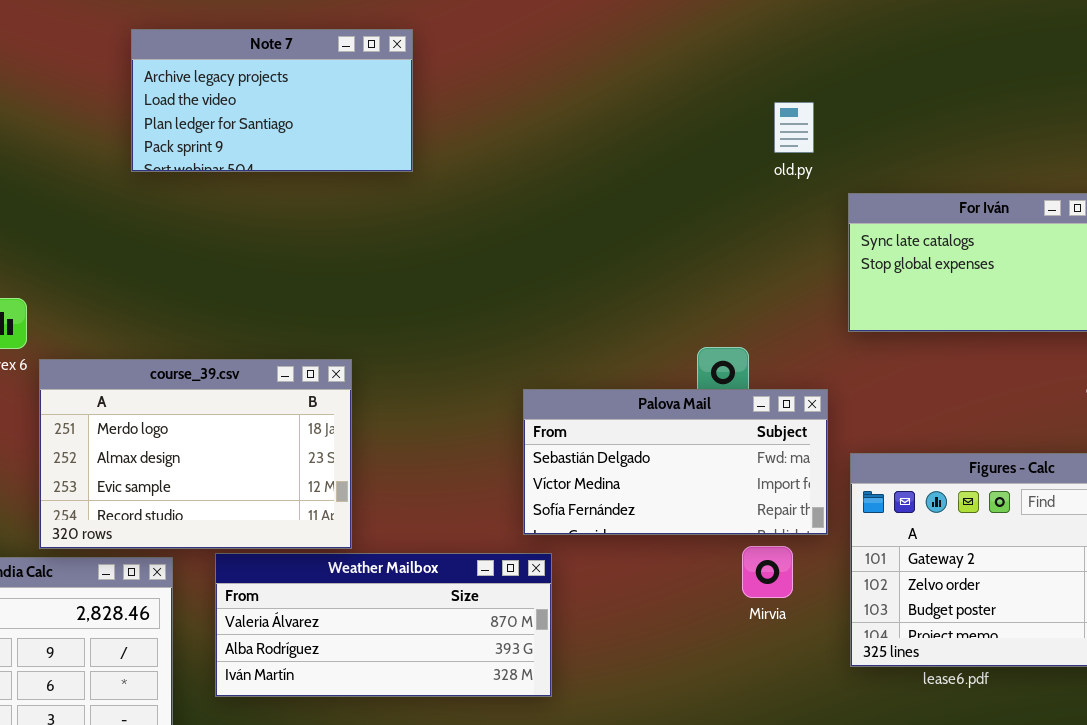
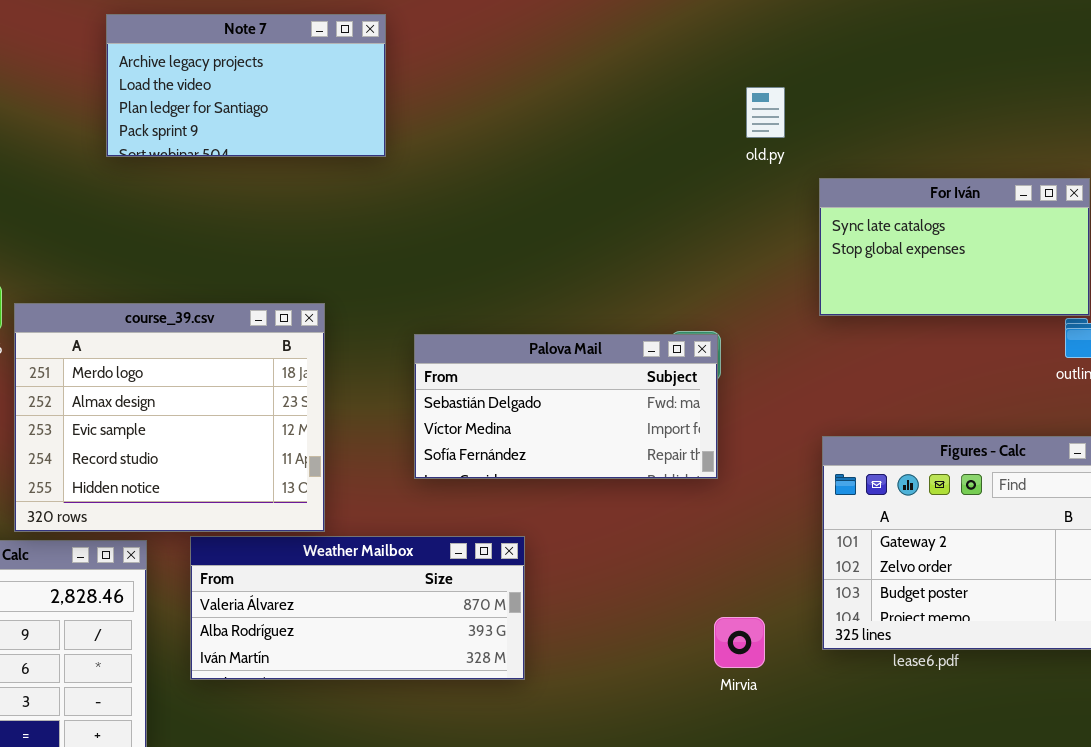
course_39.csv: [39,359,352,549] -> [14,303,325,532], resized
Palova Mail: [523,389,828,535] -> [414,334,718,479], moved
Mirvia: [742,546,793,598] -> [714,617,765,668], moved

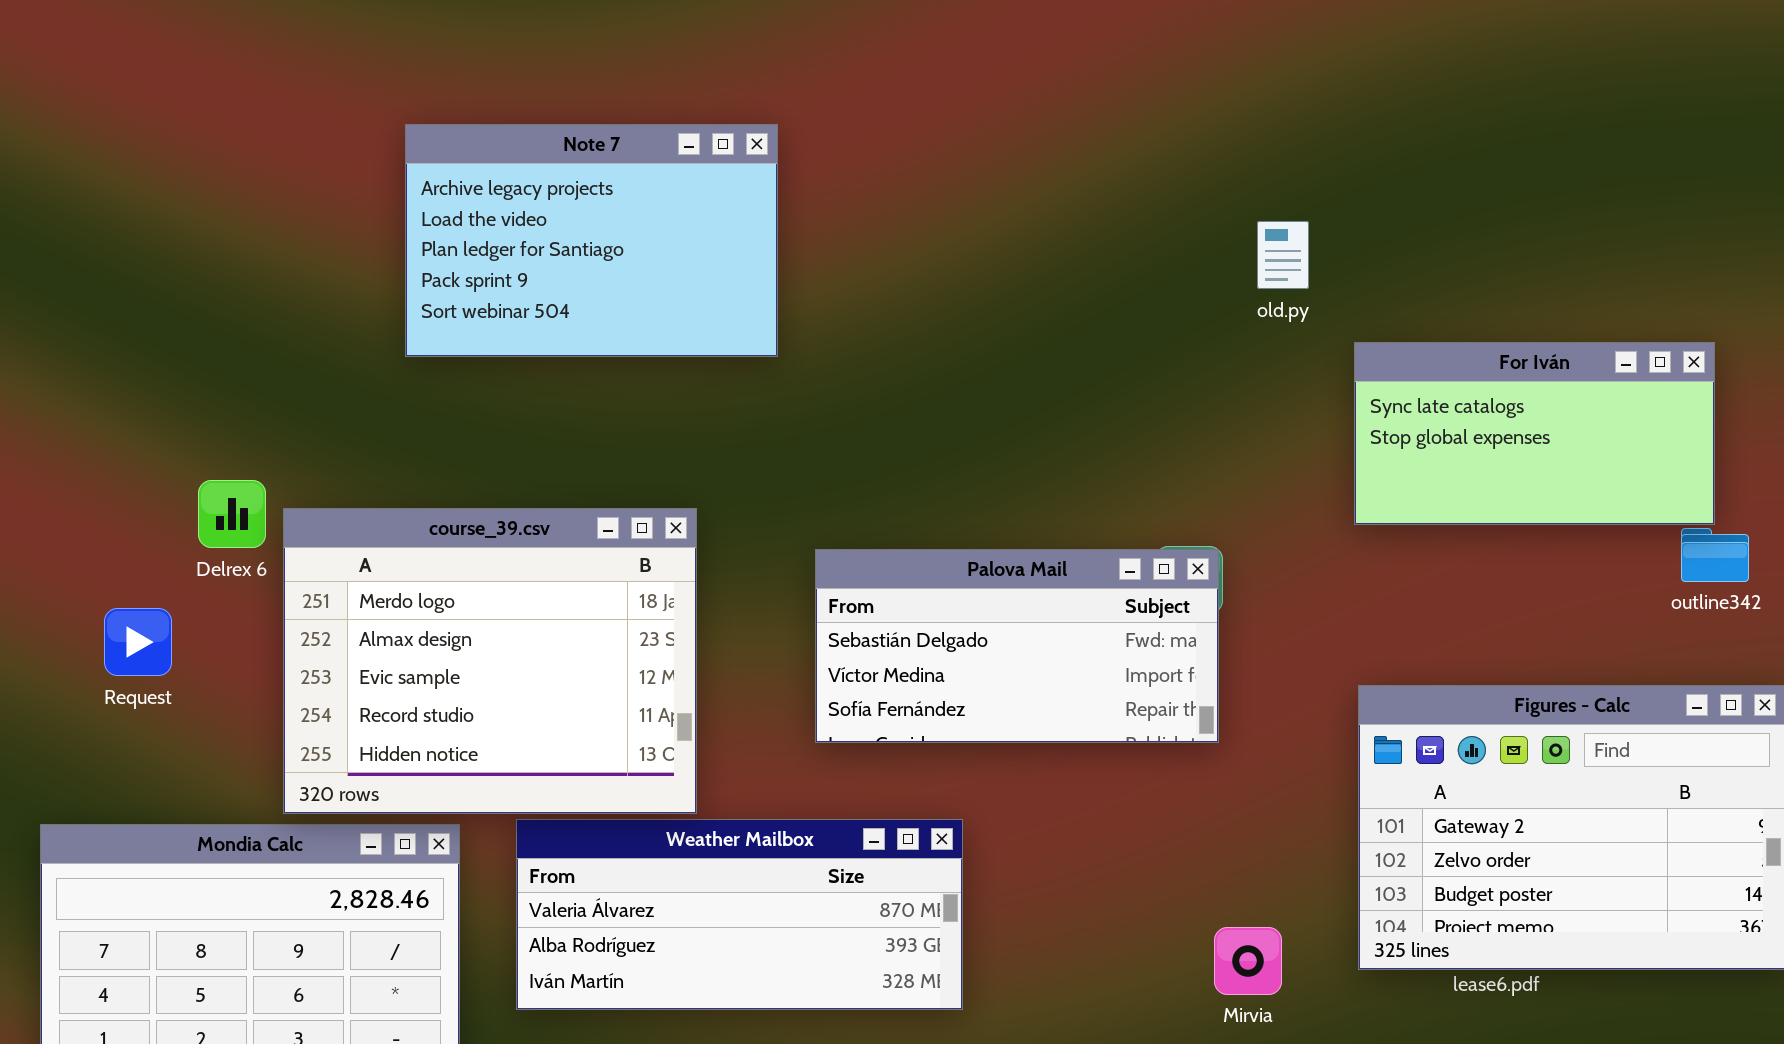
Note 7: [106,14,386,157] -> [405,124,778,357], resized

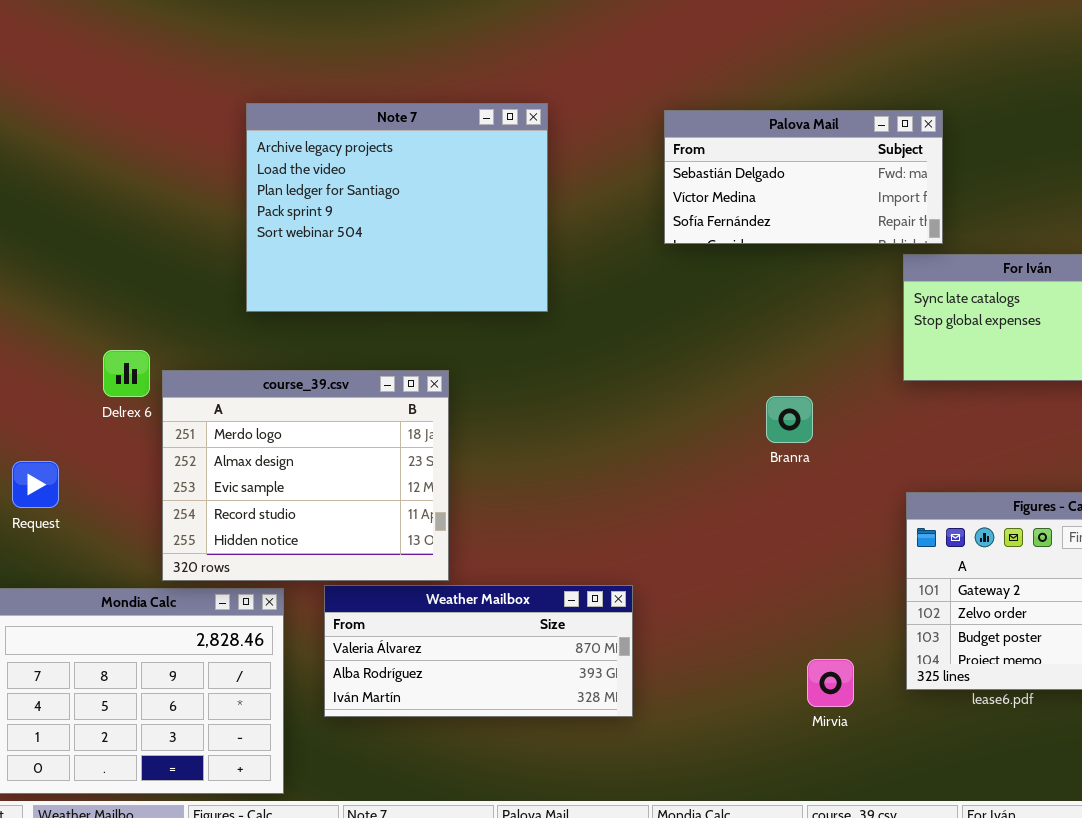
Note 7: [405,124,778,357] -> [246,103,548,312], resized
Palova Mail: [815,549,1219,743] -> [664,110,943,244], moved
Request: [104,608,172,676] -> [12,461,59,508], moved

